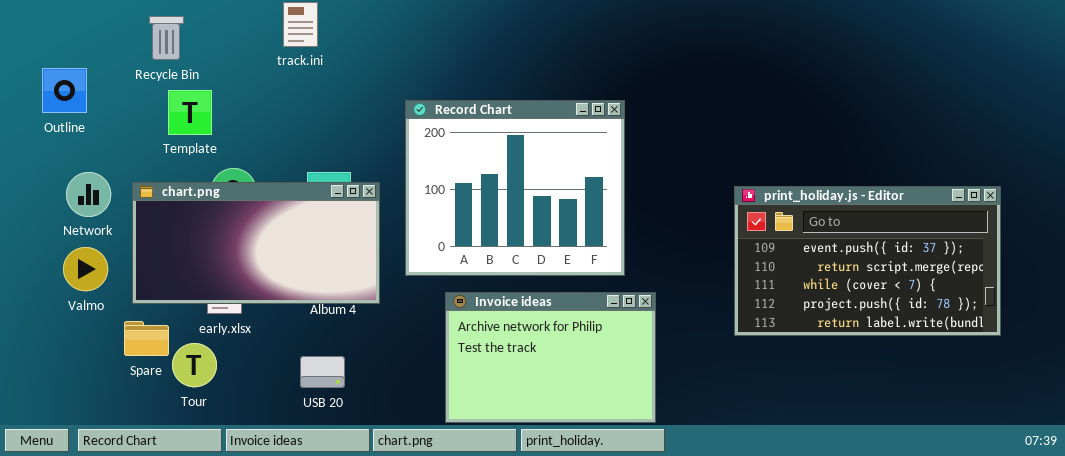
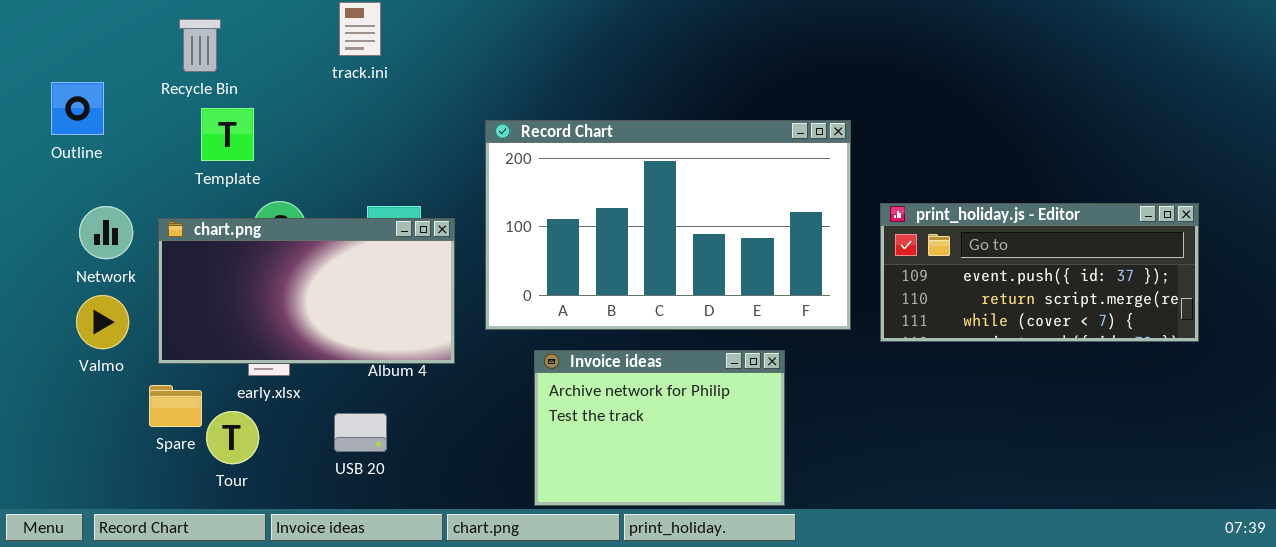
Record Chart: [405,100,625,276] -> [485,120,851,330], resized
print_holiday.js - Editor: [734,186,1001,336] -> [880,203,1199,342], moved, resized
USB 20: [300,356,345,388] -> [334,413,387,452], moved

